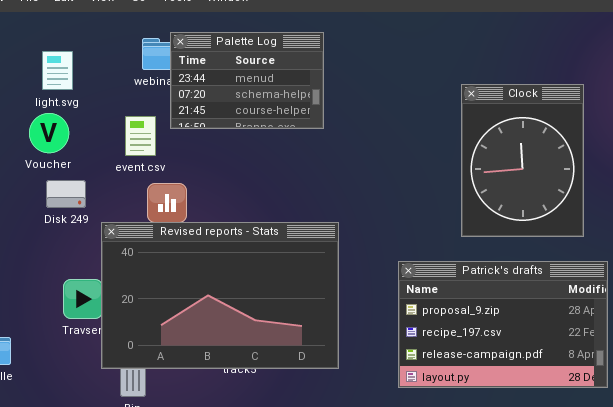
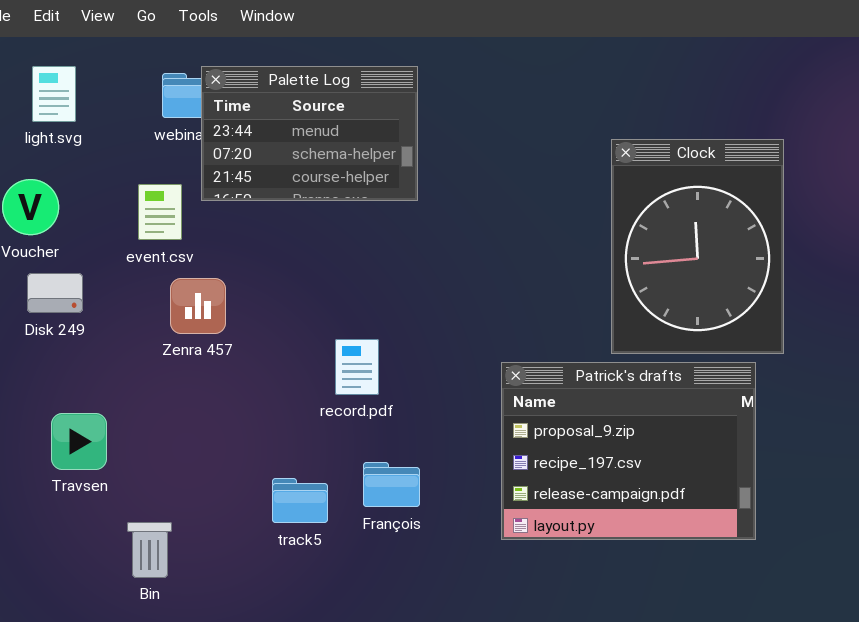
light.svg: [42,51,73,90] -> [32,66,76,122], moved
Revised reports - Stats: [101,222,339,369] -> none, closed
Patrick's drafts: [398,261,608,388] -> [501,362,756,540], moved, resized

